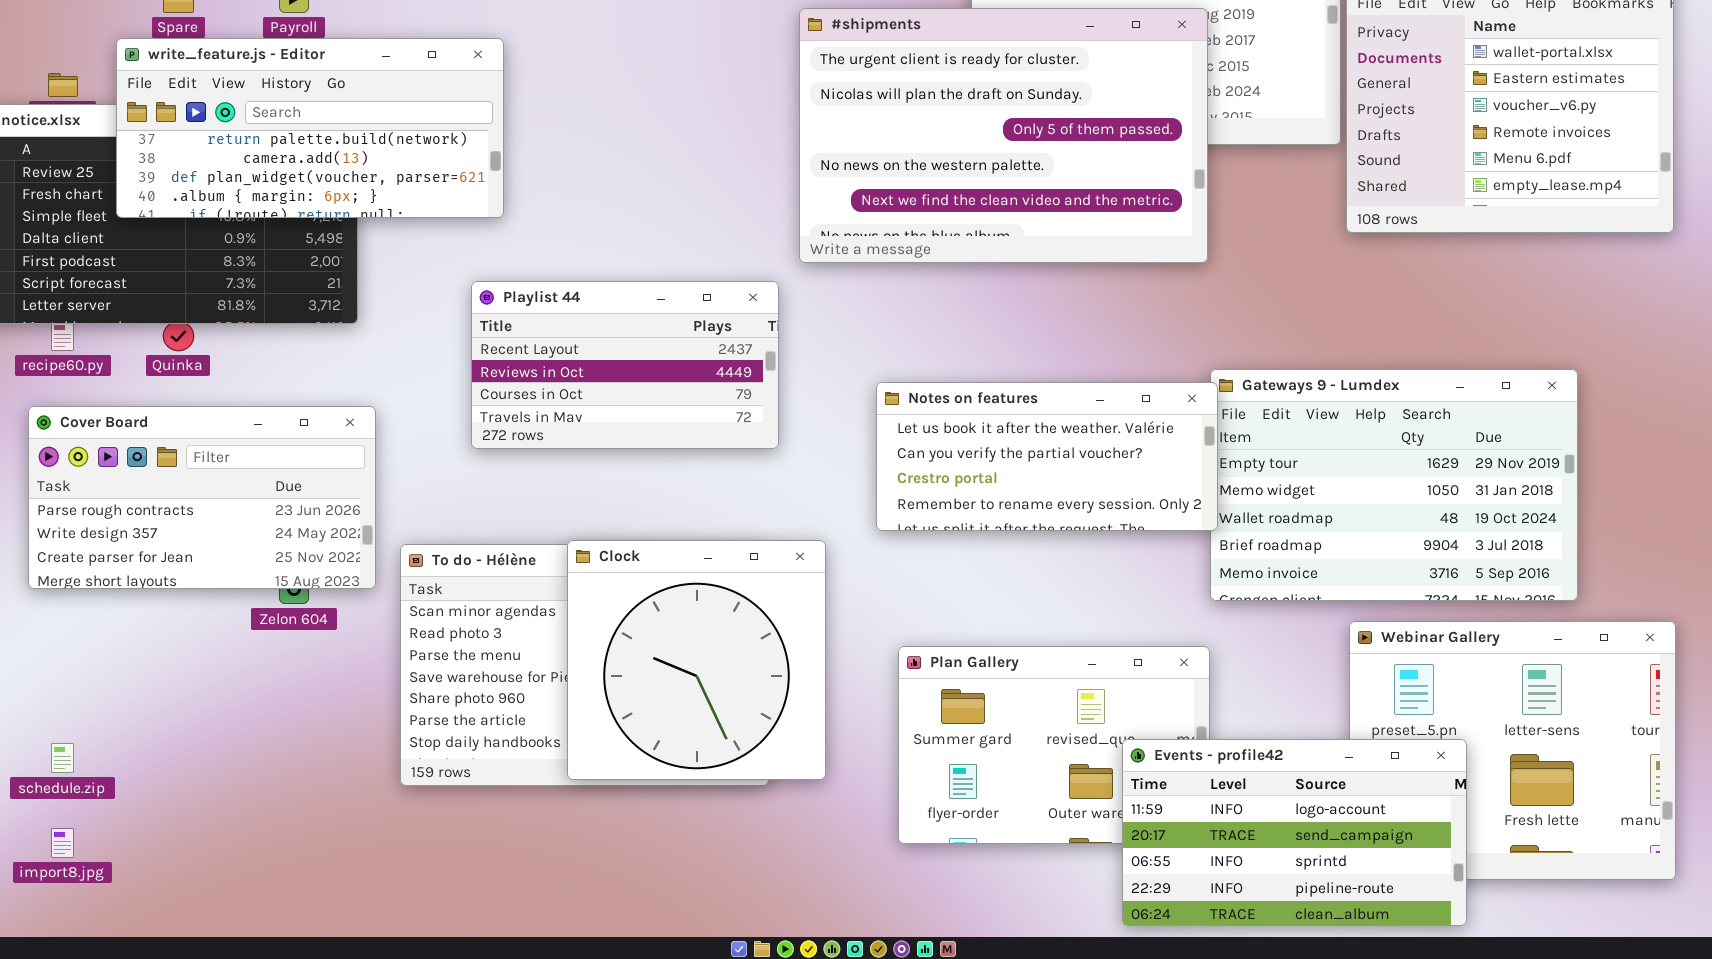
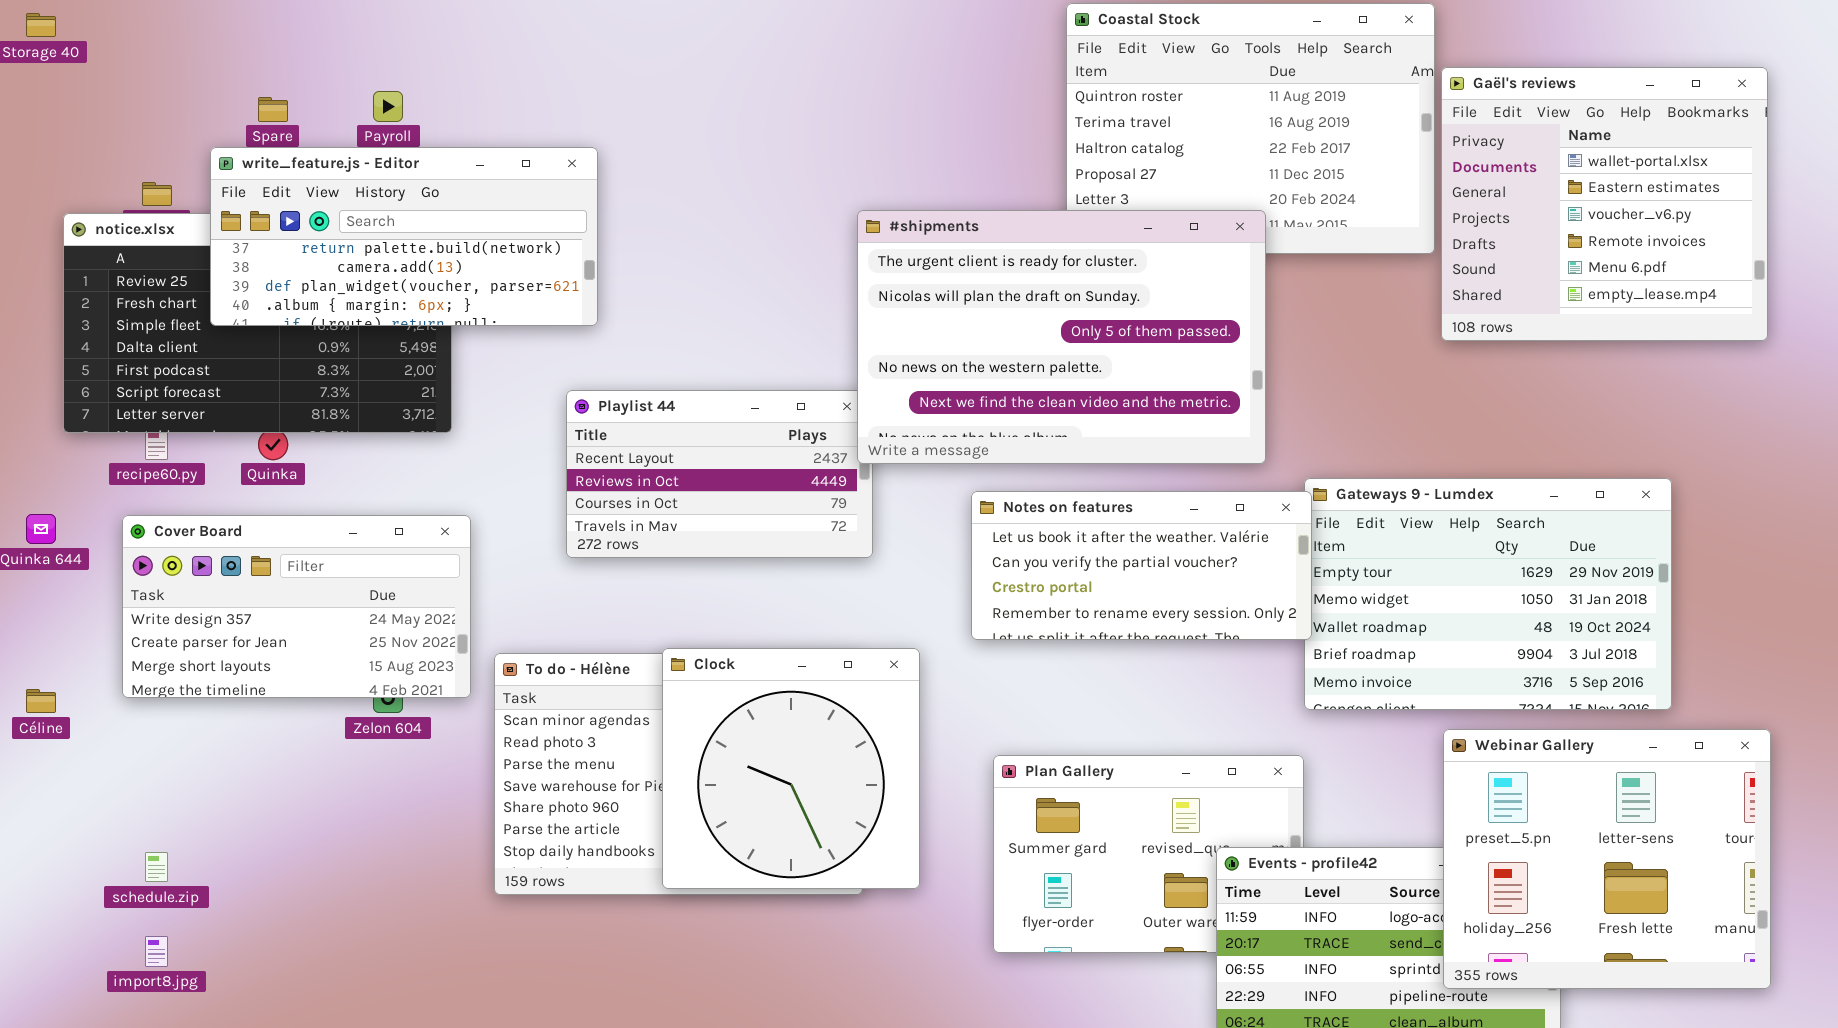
#shipments: [799,8,1208,263] -> [857,210,1266,464], moved
Cover Board: [28,406,376,589] -> [122,515,471,698], scrolled down 1 row
Webinar Gallery: [1349,621,1676,880] -> [1443,729,1771,989], raised

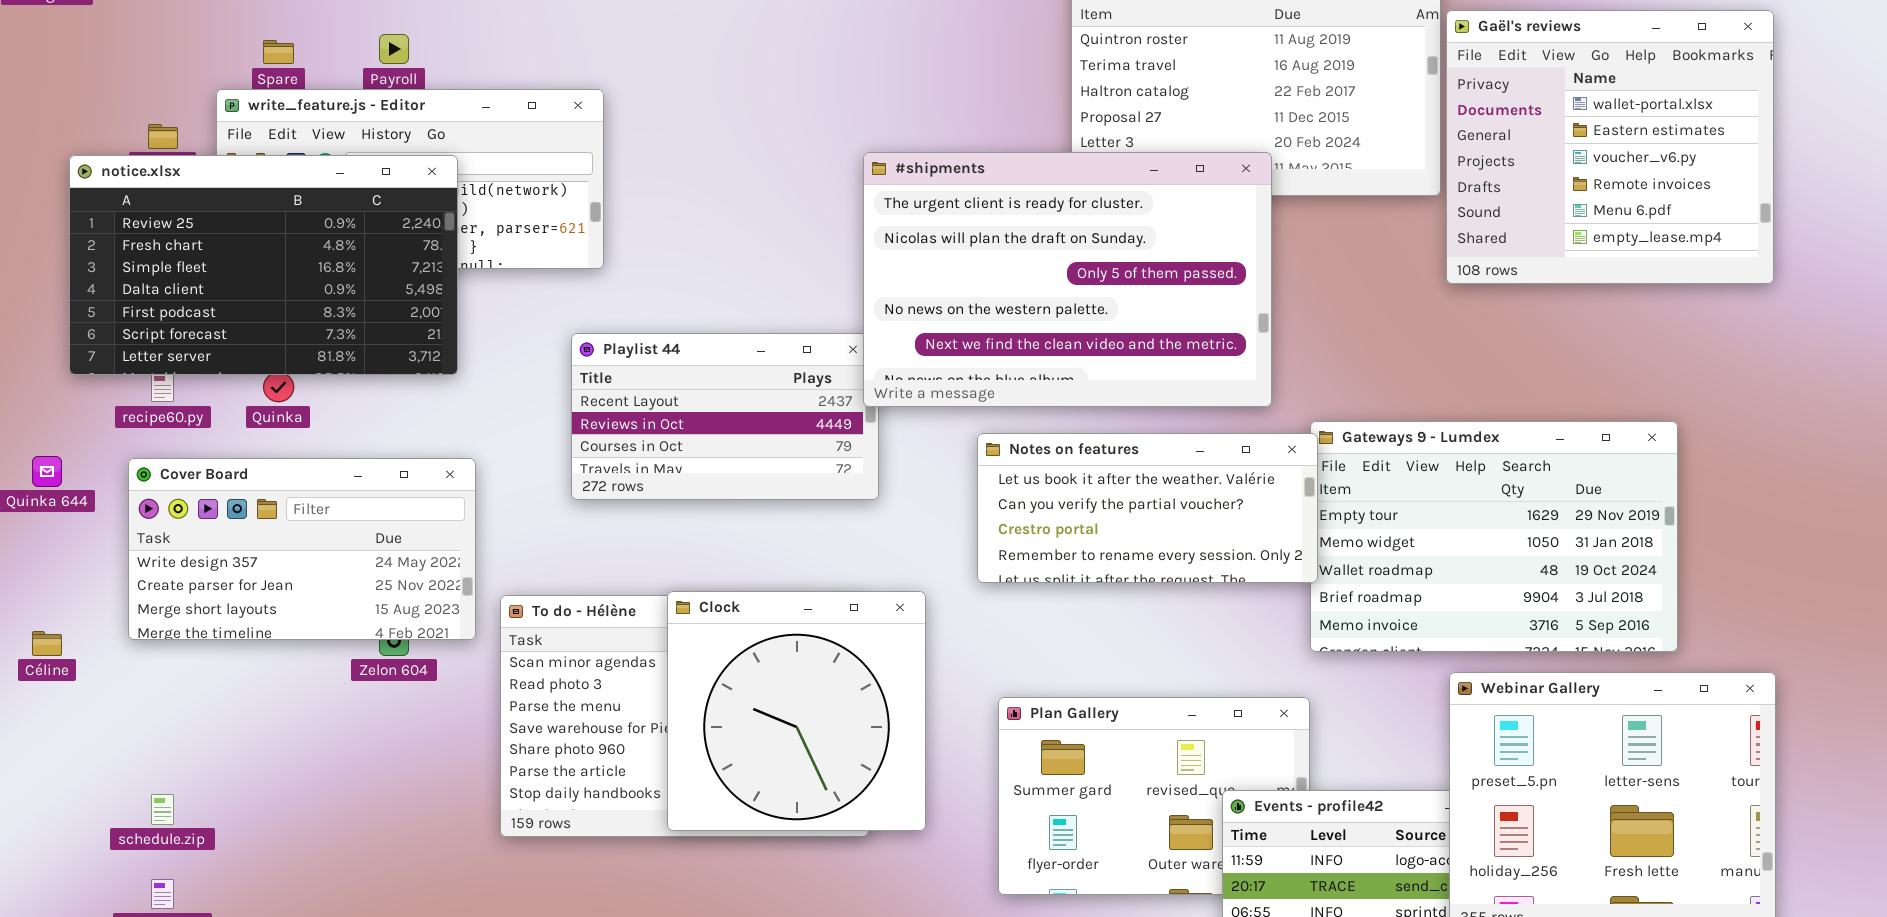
notice.xlsx: [63,213,452,433] -> [69,155,458,375], raised

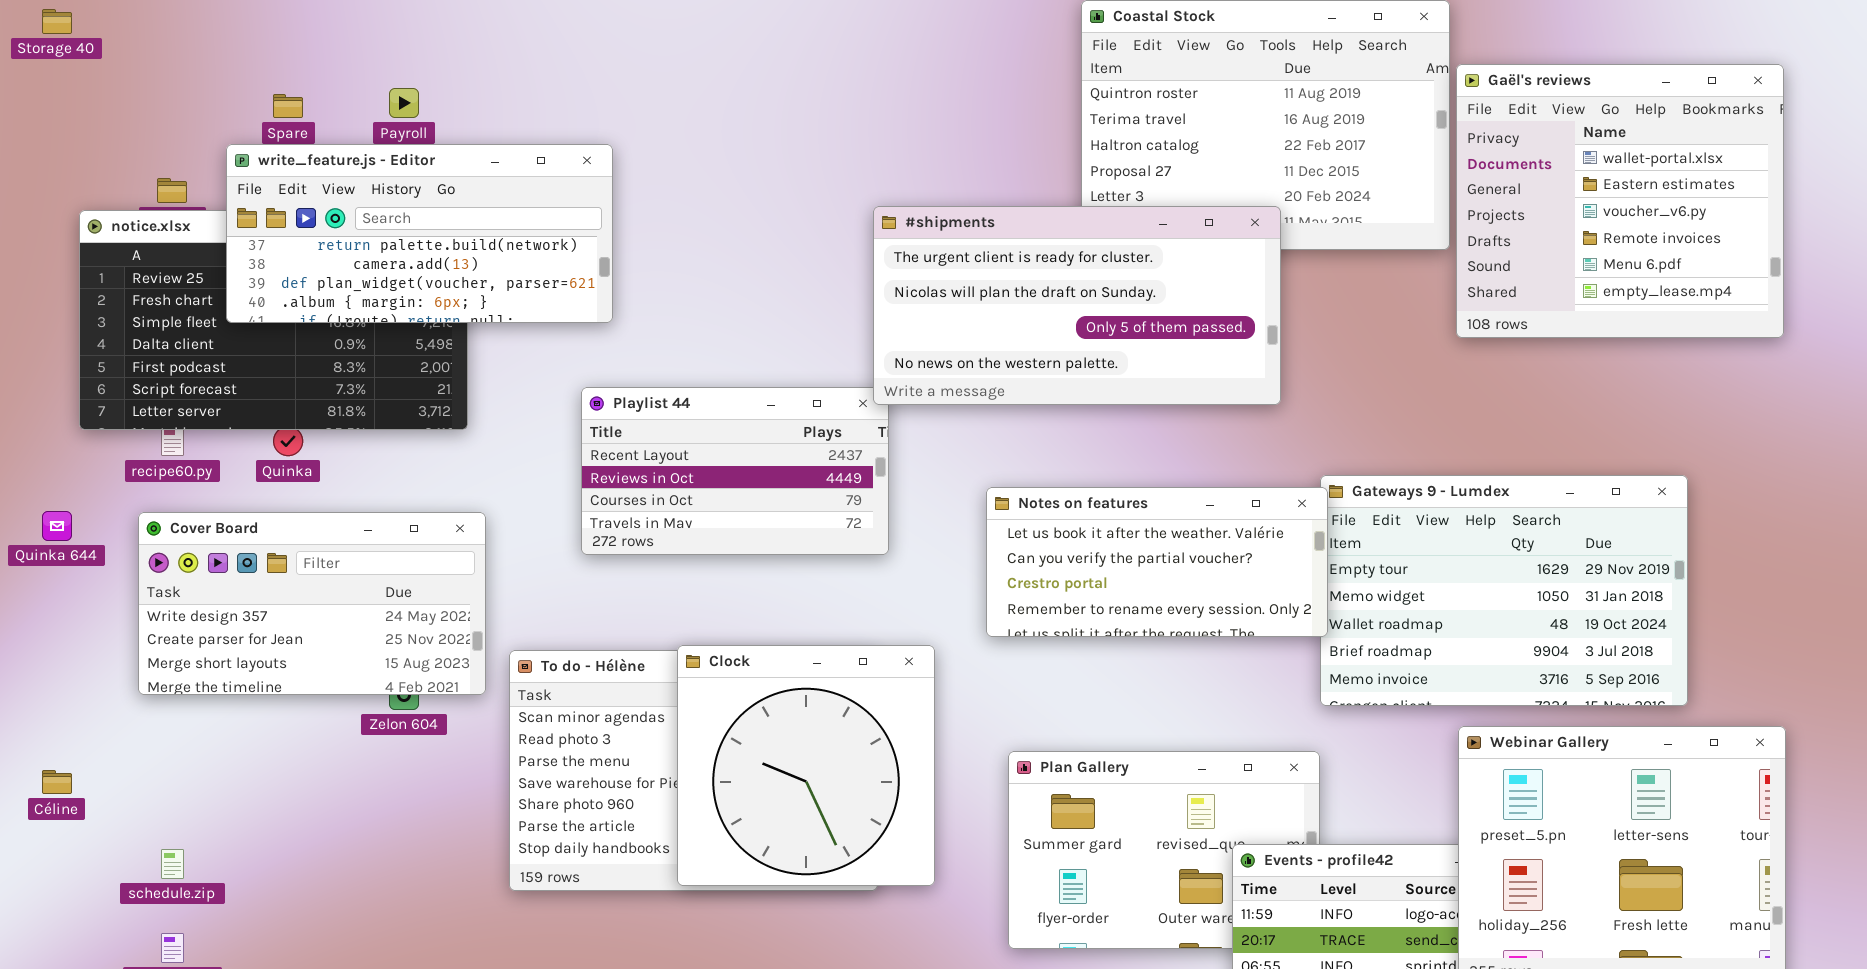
write_feature.js - Editor: [216,89,604,269] -> [226,144,613,323], raised
#shipments: [863,152,1272,407] -> [873,206,1281,405], resized
Céline: [32,631,62,656] -> [42,770,72,794], moved

